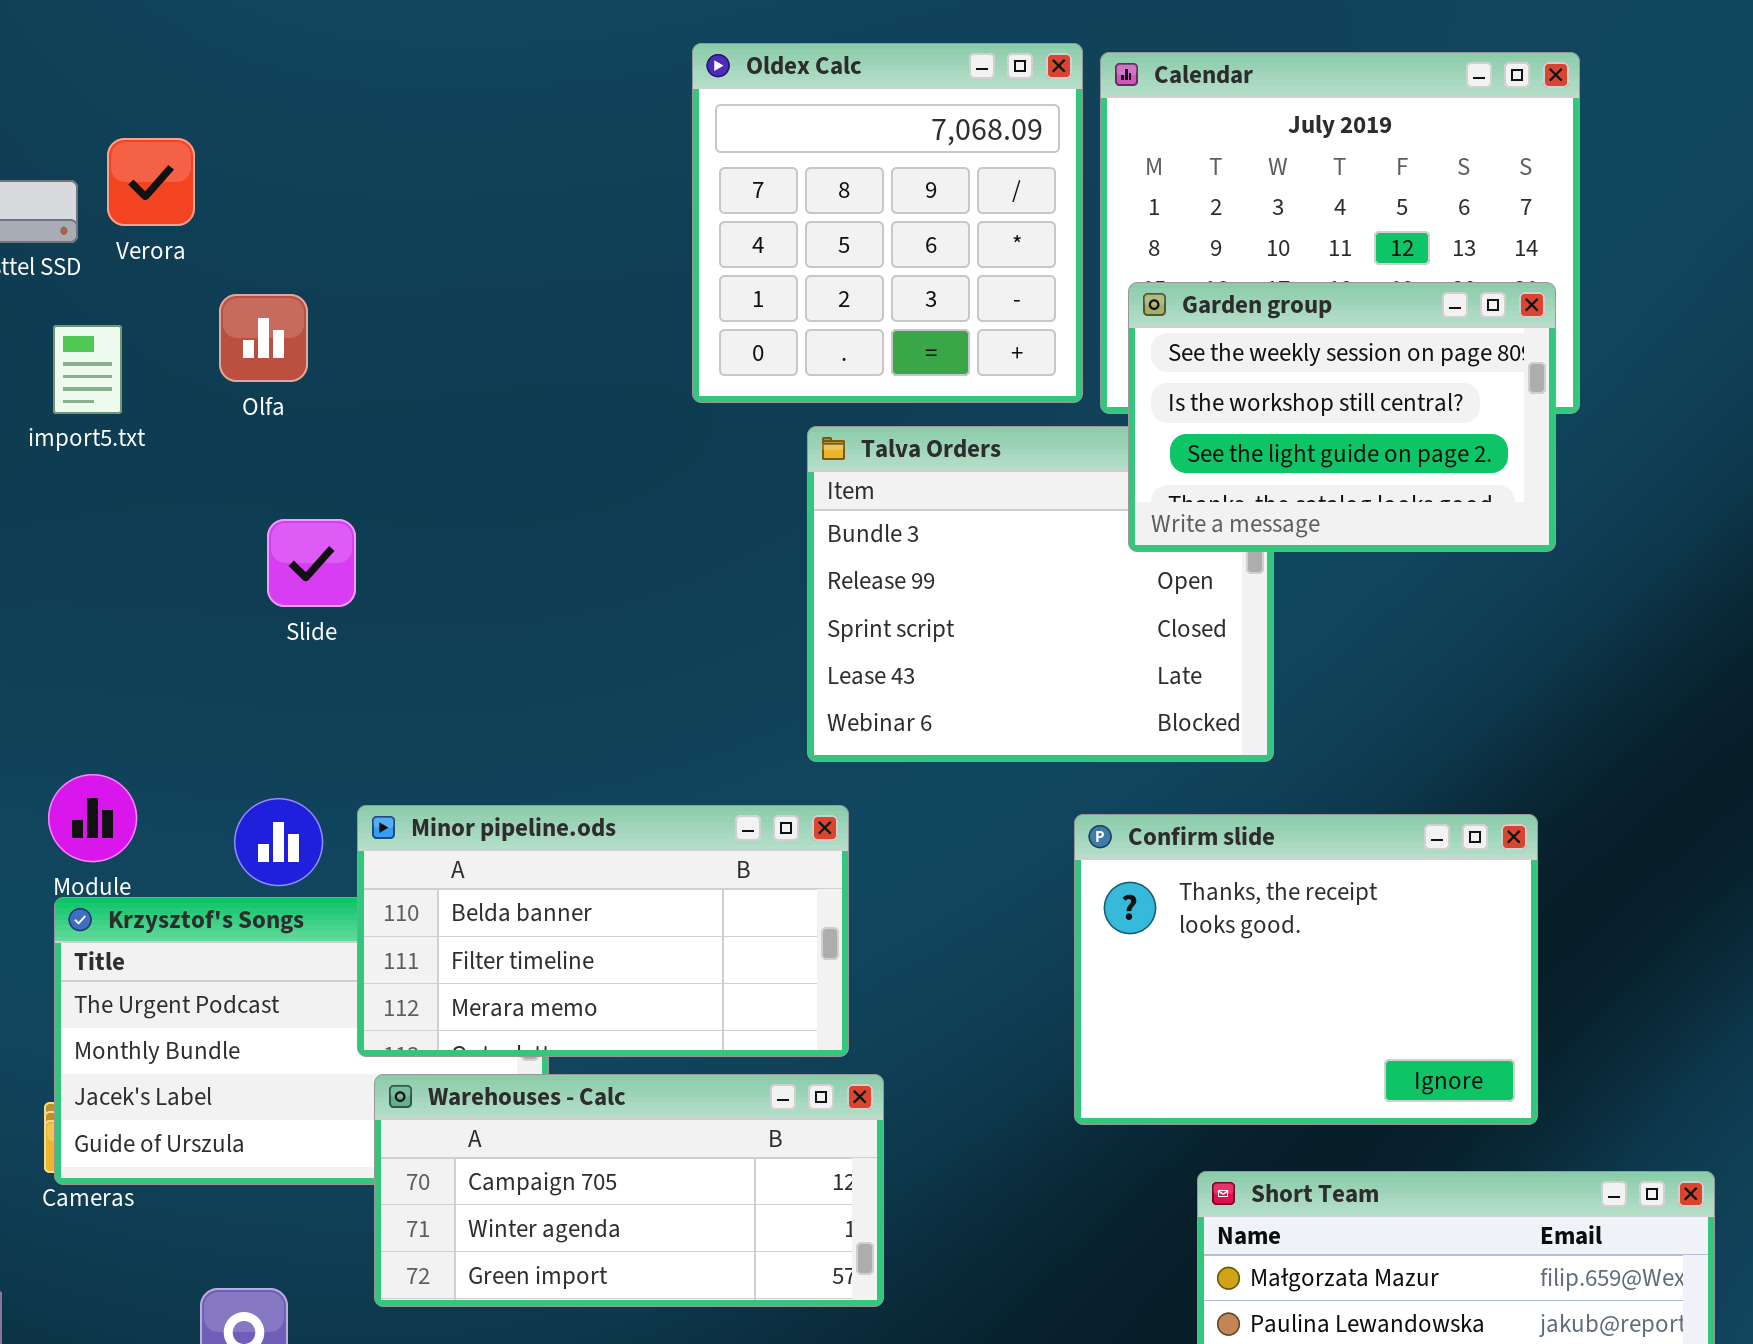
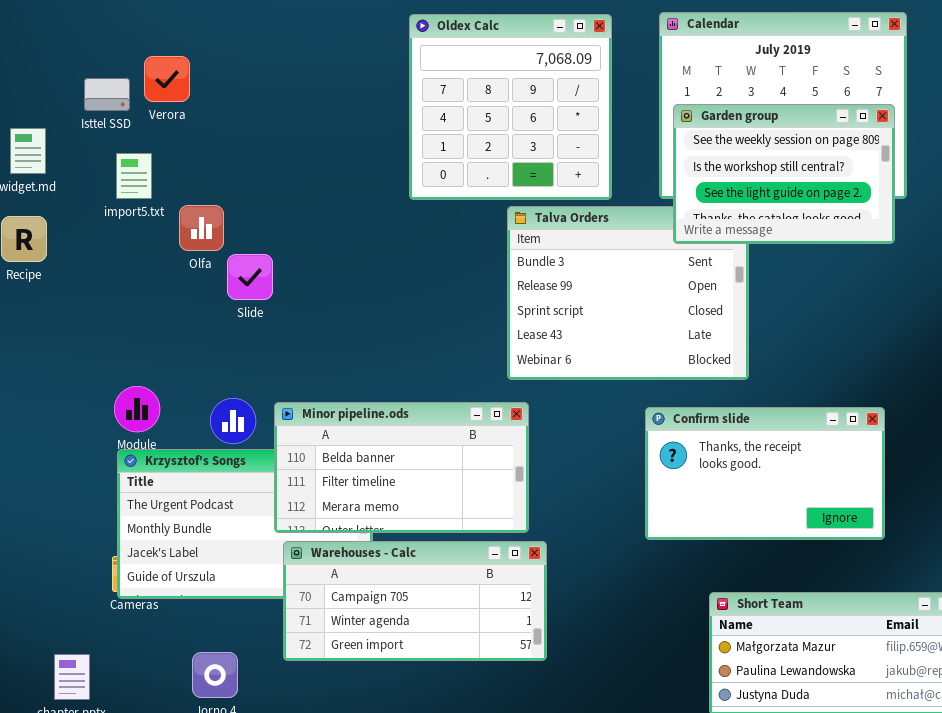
Oldex Calc: [692,43,1083,403] -> [409,14,612,200], moved
Garden group: [1128,282,1556,552] -> [673,104,895,244], moved
Olfa: [219,294,308,382] -> [179,205,224,251], moved
Confirm slide: [1074,814,1538,1125] -> [645,407,885,540], resized

